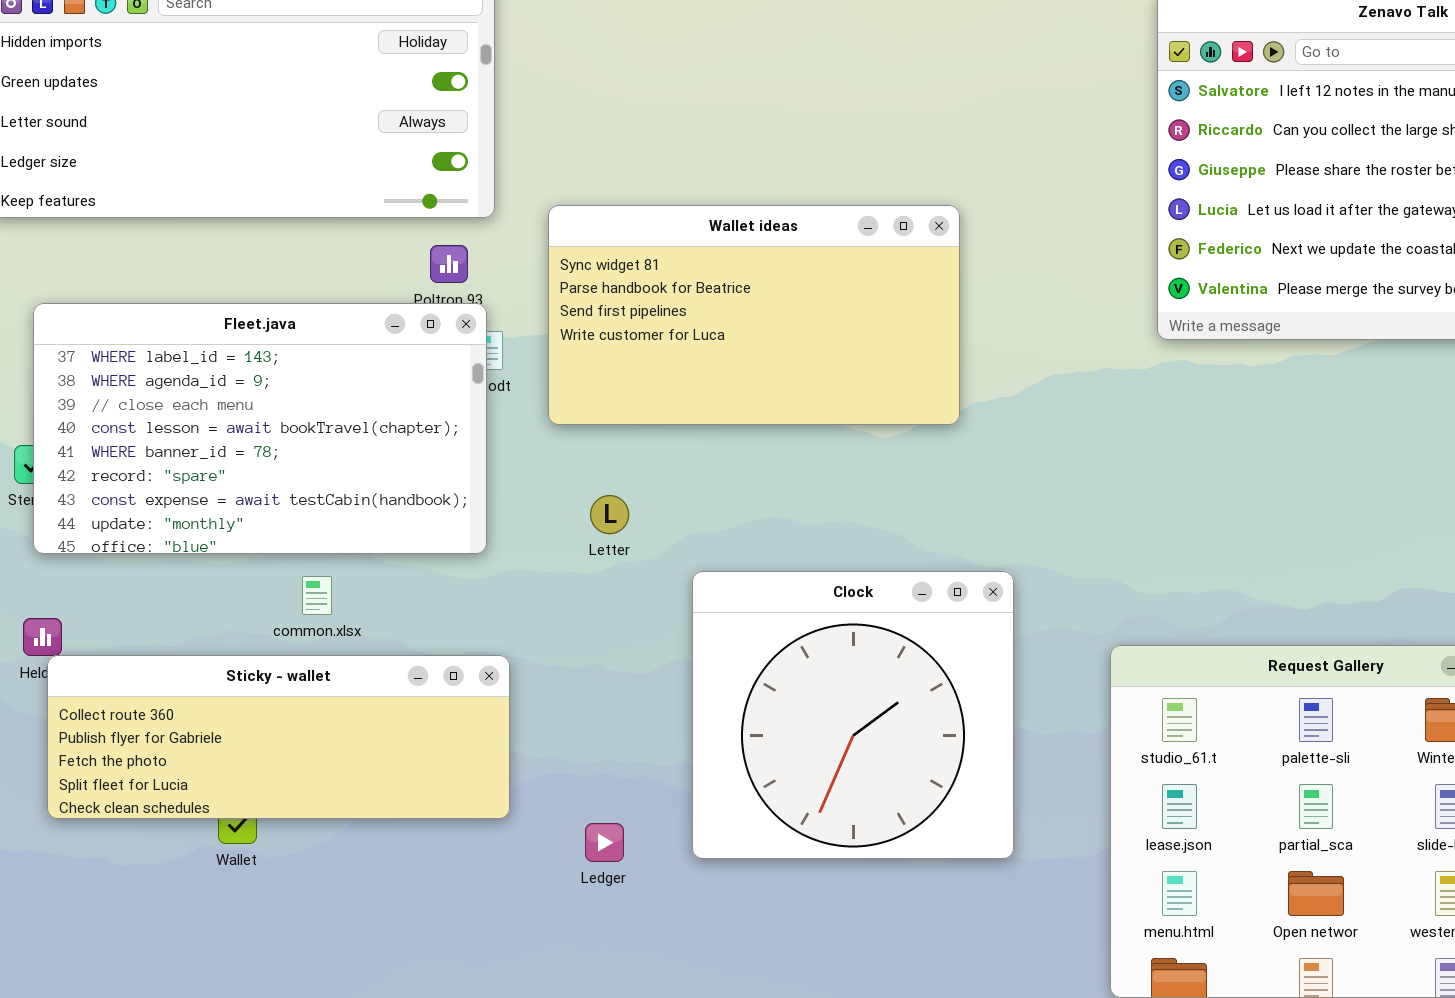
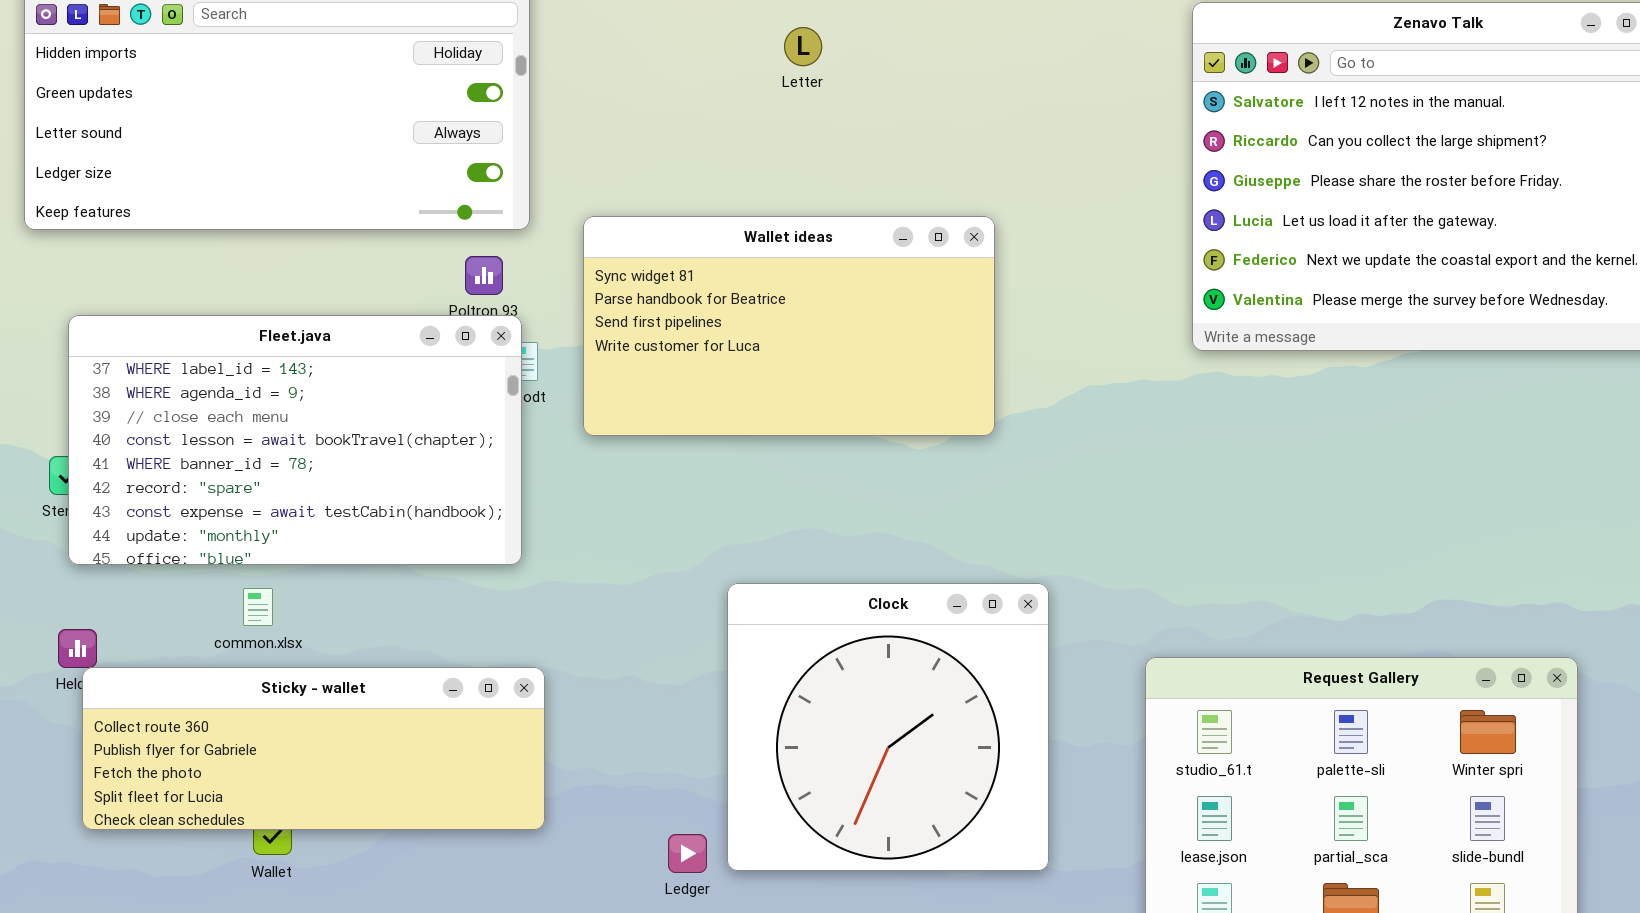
Letter: [590,495,629,534] -> [784,27,822,66], moved
common.xlsx: [302,576,332,615] -> [243,588,273,626], moved
Ledger: [585,823,624,862] -> [668,834,707,873], moved

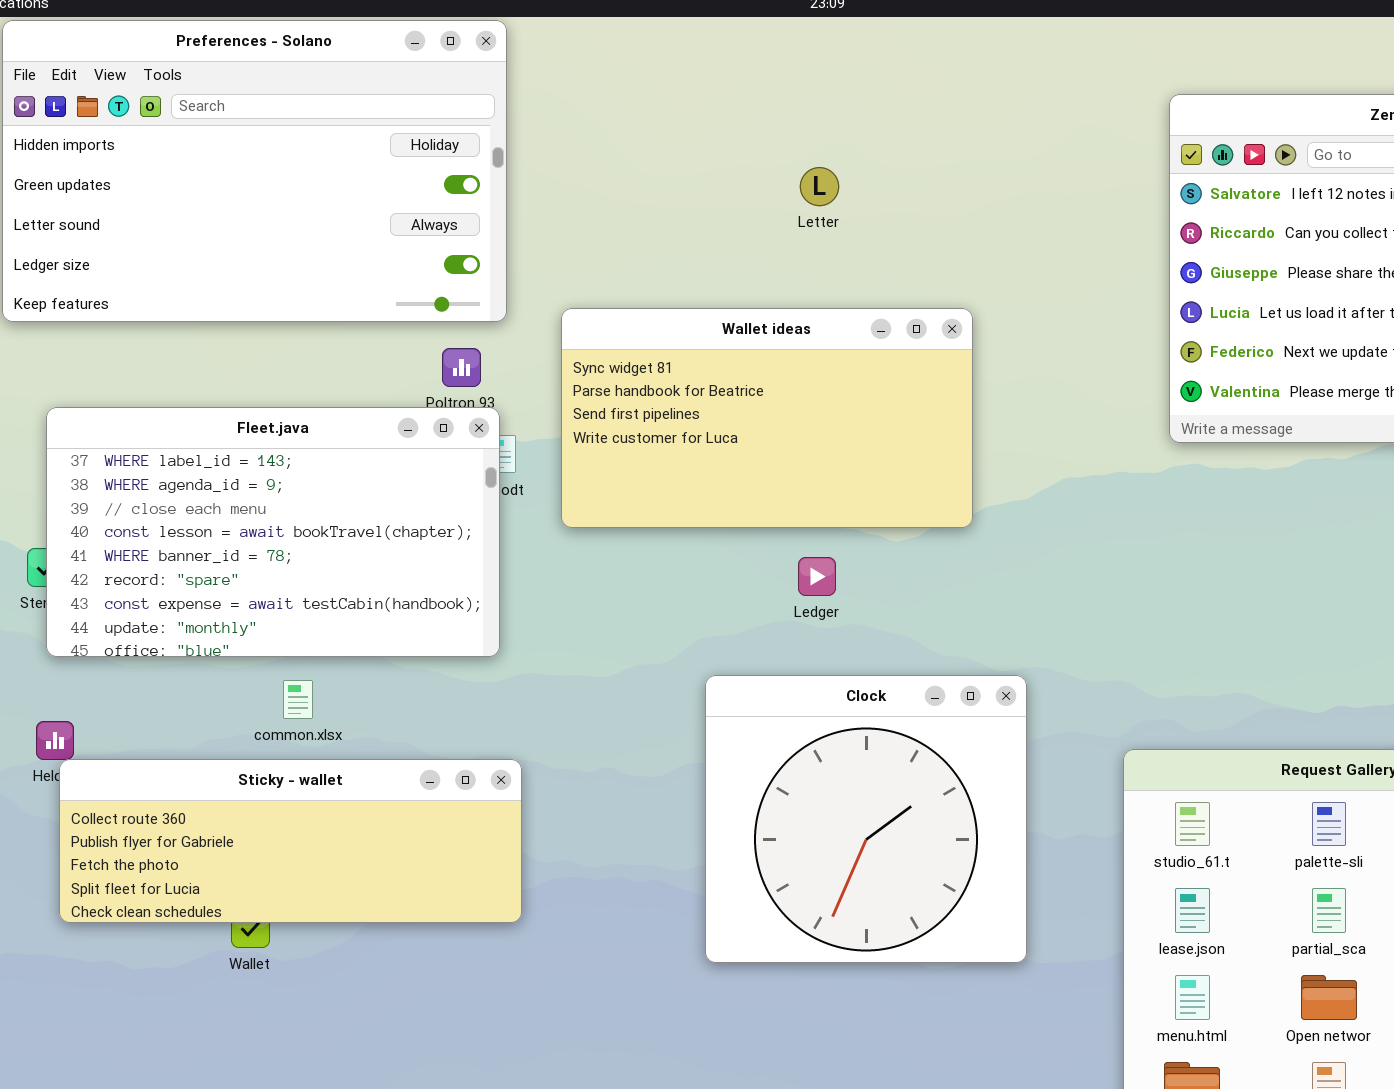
Letter: [784,27,822,66] -> [800,167,839,206], moved
common.xlsx: [243,588,273,626] -> [283,680,313,719], moved
Ledger: [668,834,707,873] -> [798,557,836,596], moved

